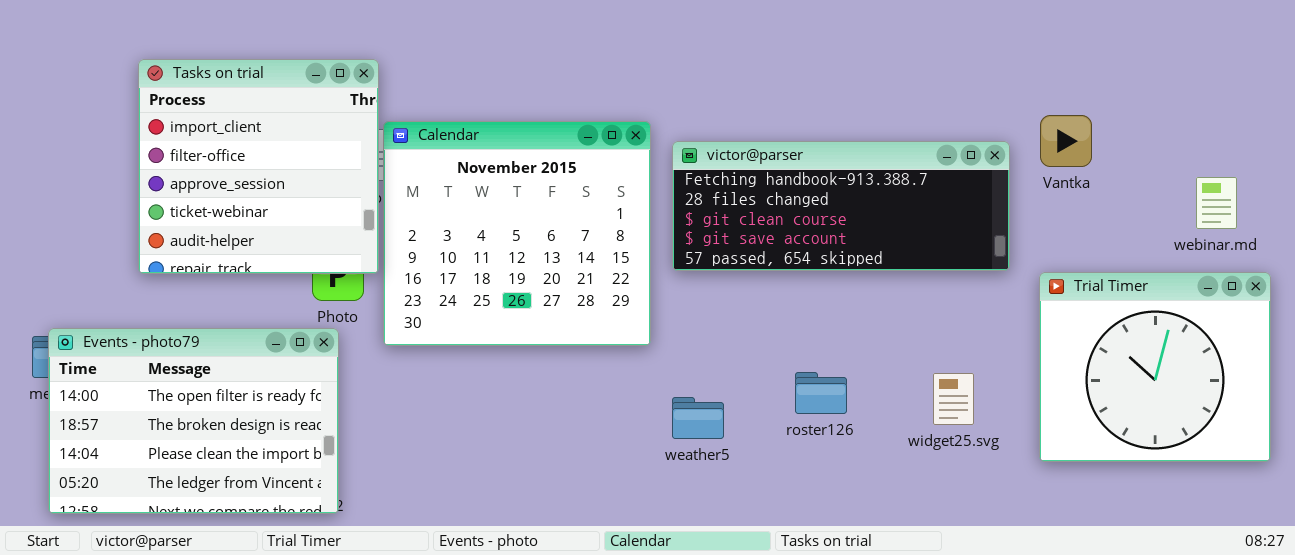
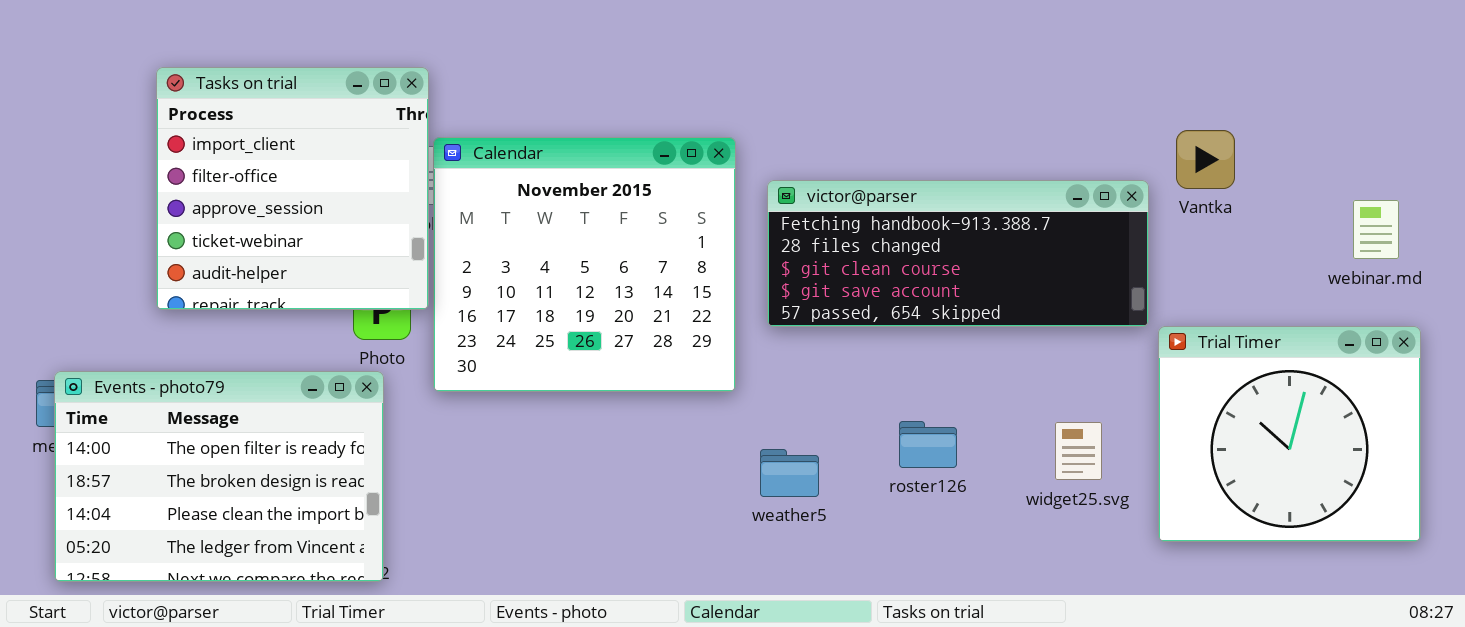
victor@parser: [672,141,1010,271] -> [767,180,1149,327], moved
Trial Timer: [1039,272,1271,462] -> [1158,326,1421,542], moved

